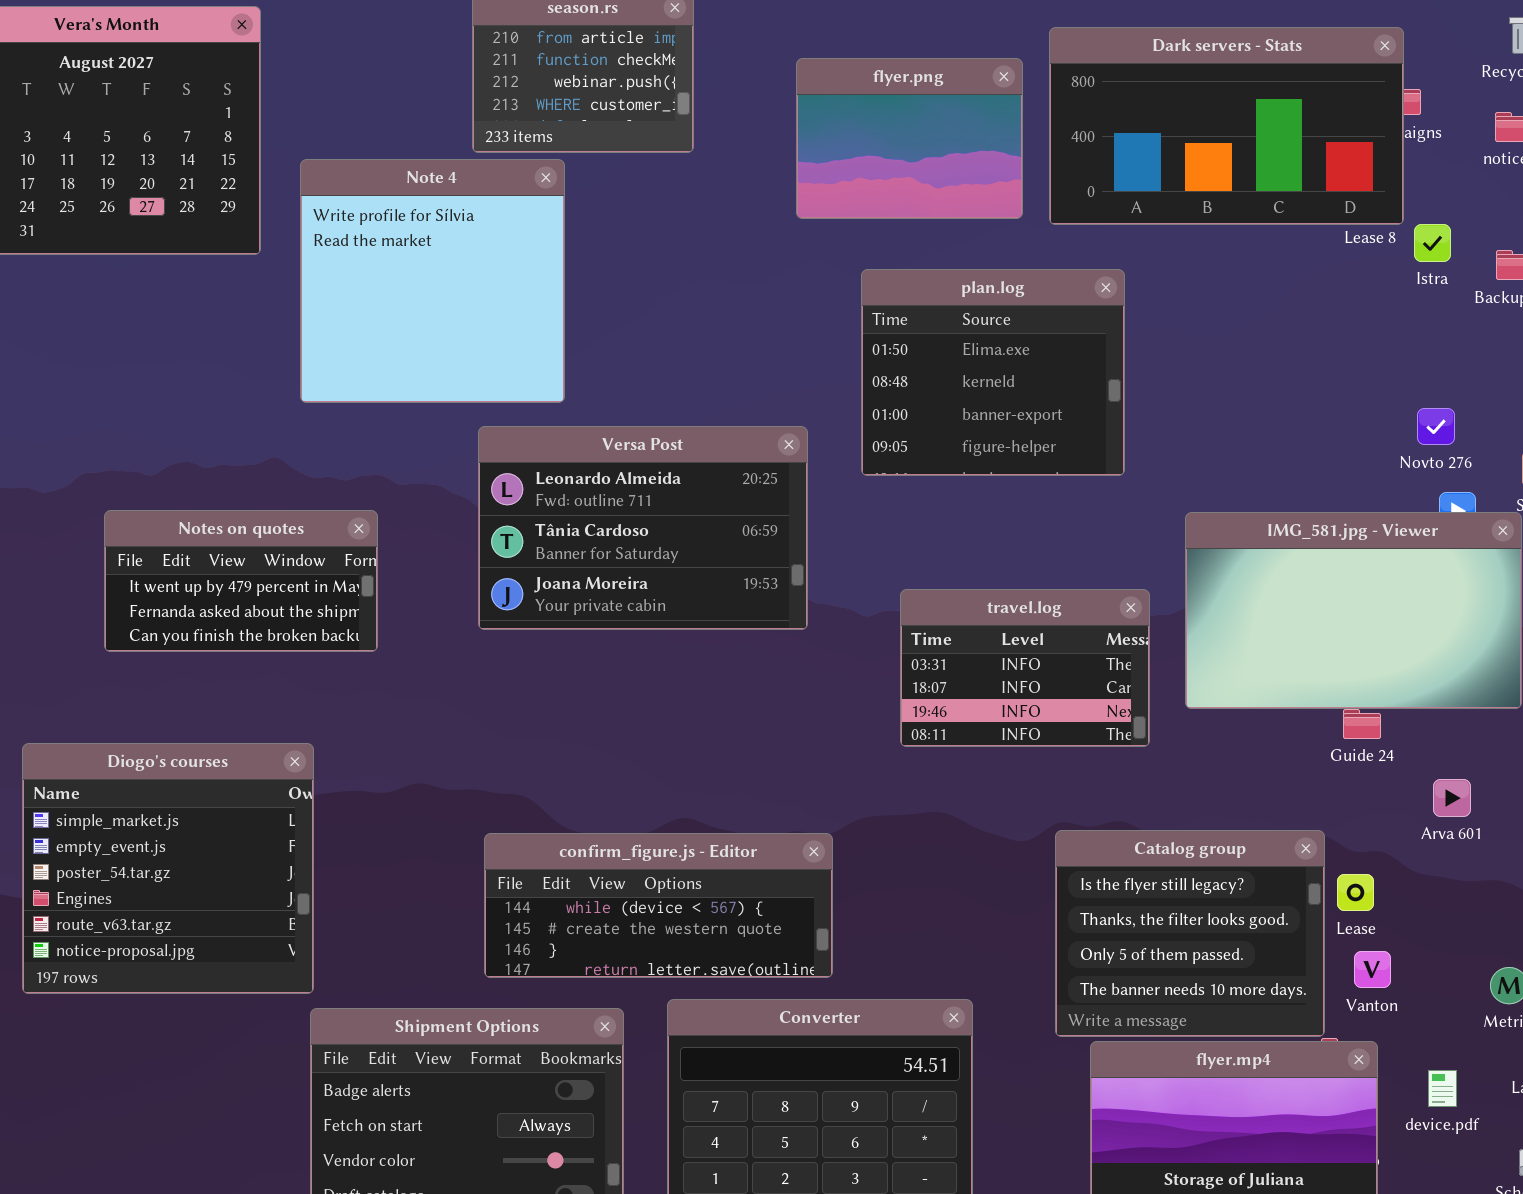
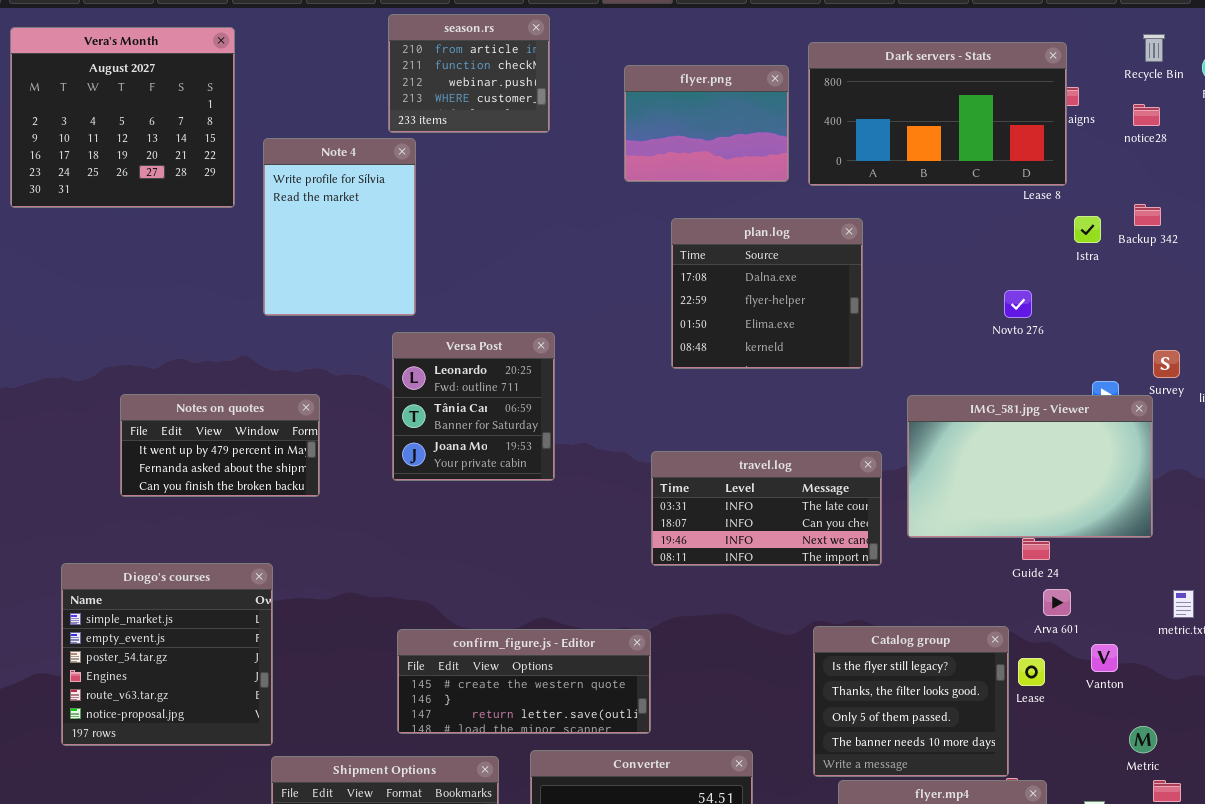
Note 4: [300,159,565,403] -> [263,138,416,316], resized
Istra: [1414,224,1451,262] -> [1074,216,1101,243], moved
plan.log: [861,269,1125,476] -> [671,218,863,369], scrolled up 2 rows
Novto 276: [1417,408,1455,445] -> [1004,290,1032,318], moved
Versa Post: [478,426,808,630] -> [392,332,555,481], resized
travel.log: [900,589,1150,747] -> [651,451,882,566], resized
Arva 601: [1433,779,1471,817] -> [1043,589,1071,616], moved
confirm_figure.js - Editor: [484,833,833,978] -> [397,629,651,734], scrolled down 1 row
Vanton: [1354,951,1391,988] -> [1091,644,1118,672], moved

